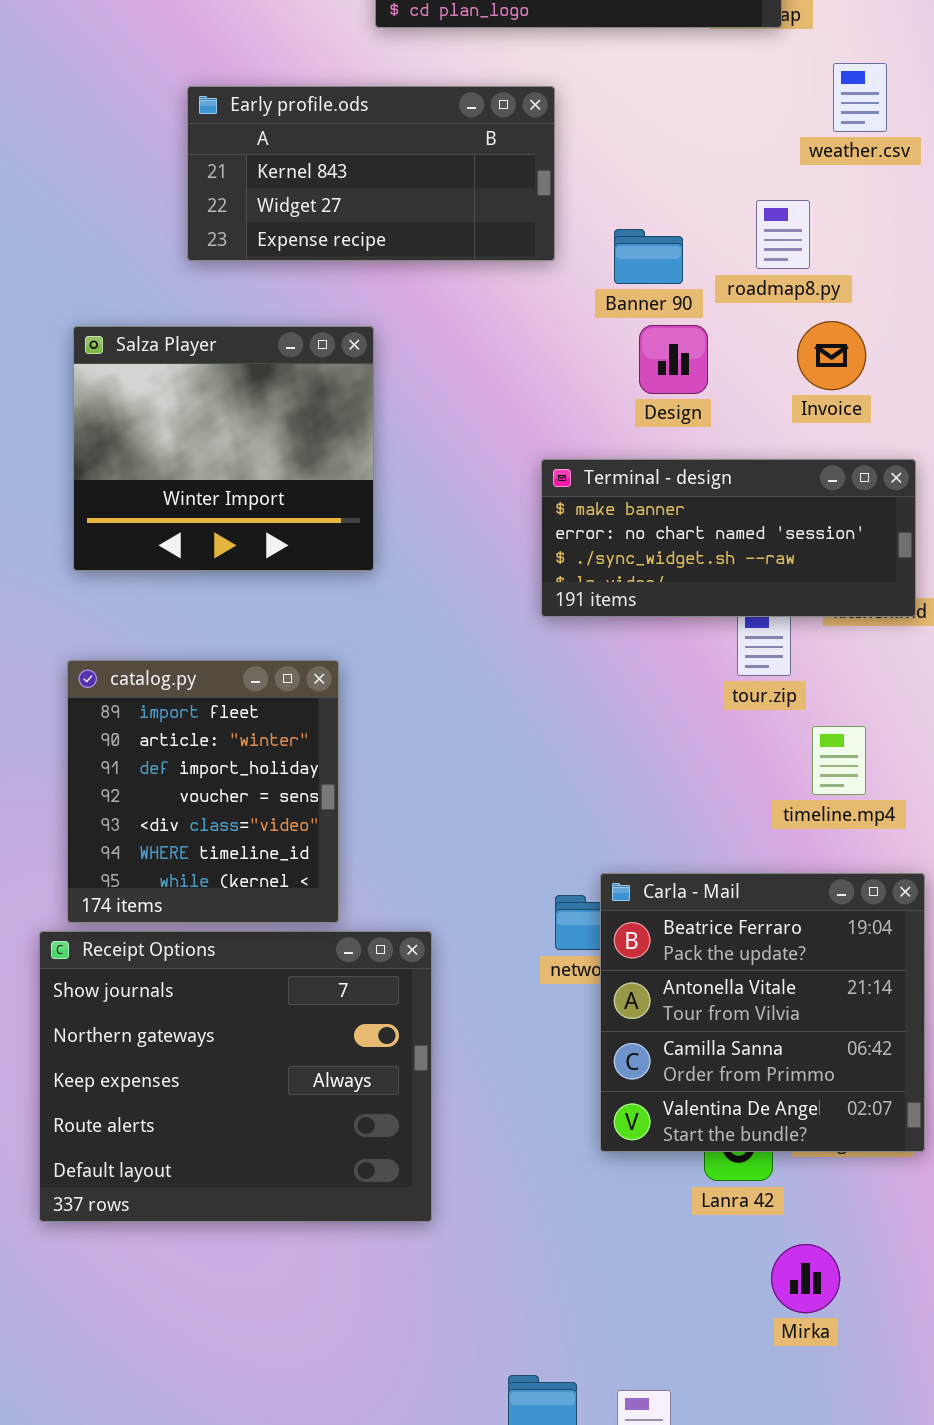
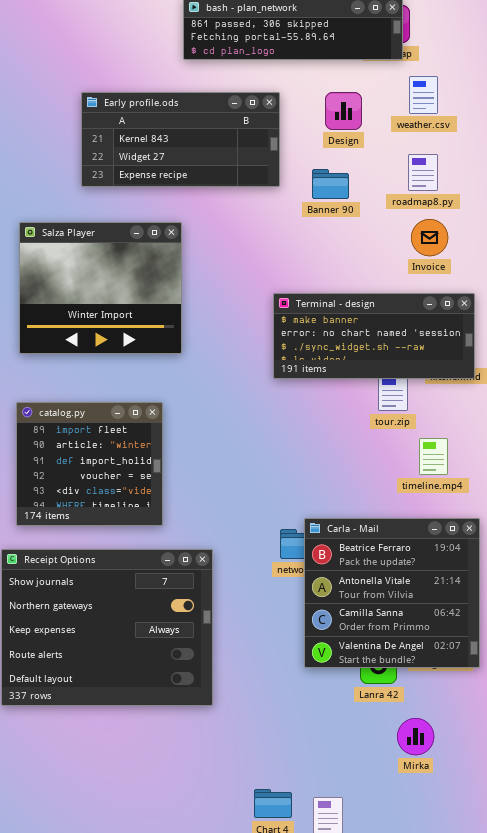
weather.csv: [833,63,887,132] -> [409,76,438,114], moved
roadmap8.py: [756,200,810,269] -> [408,154,438,191], moved
Design: [639,325,708,394] -> [325,92,362,130], moved
catalog.py: [67,660,339,923] -> [16,402,163,526], resized

